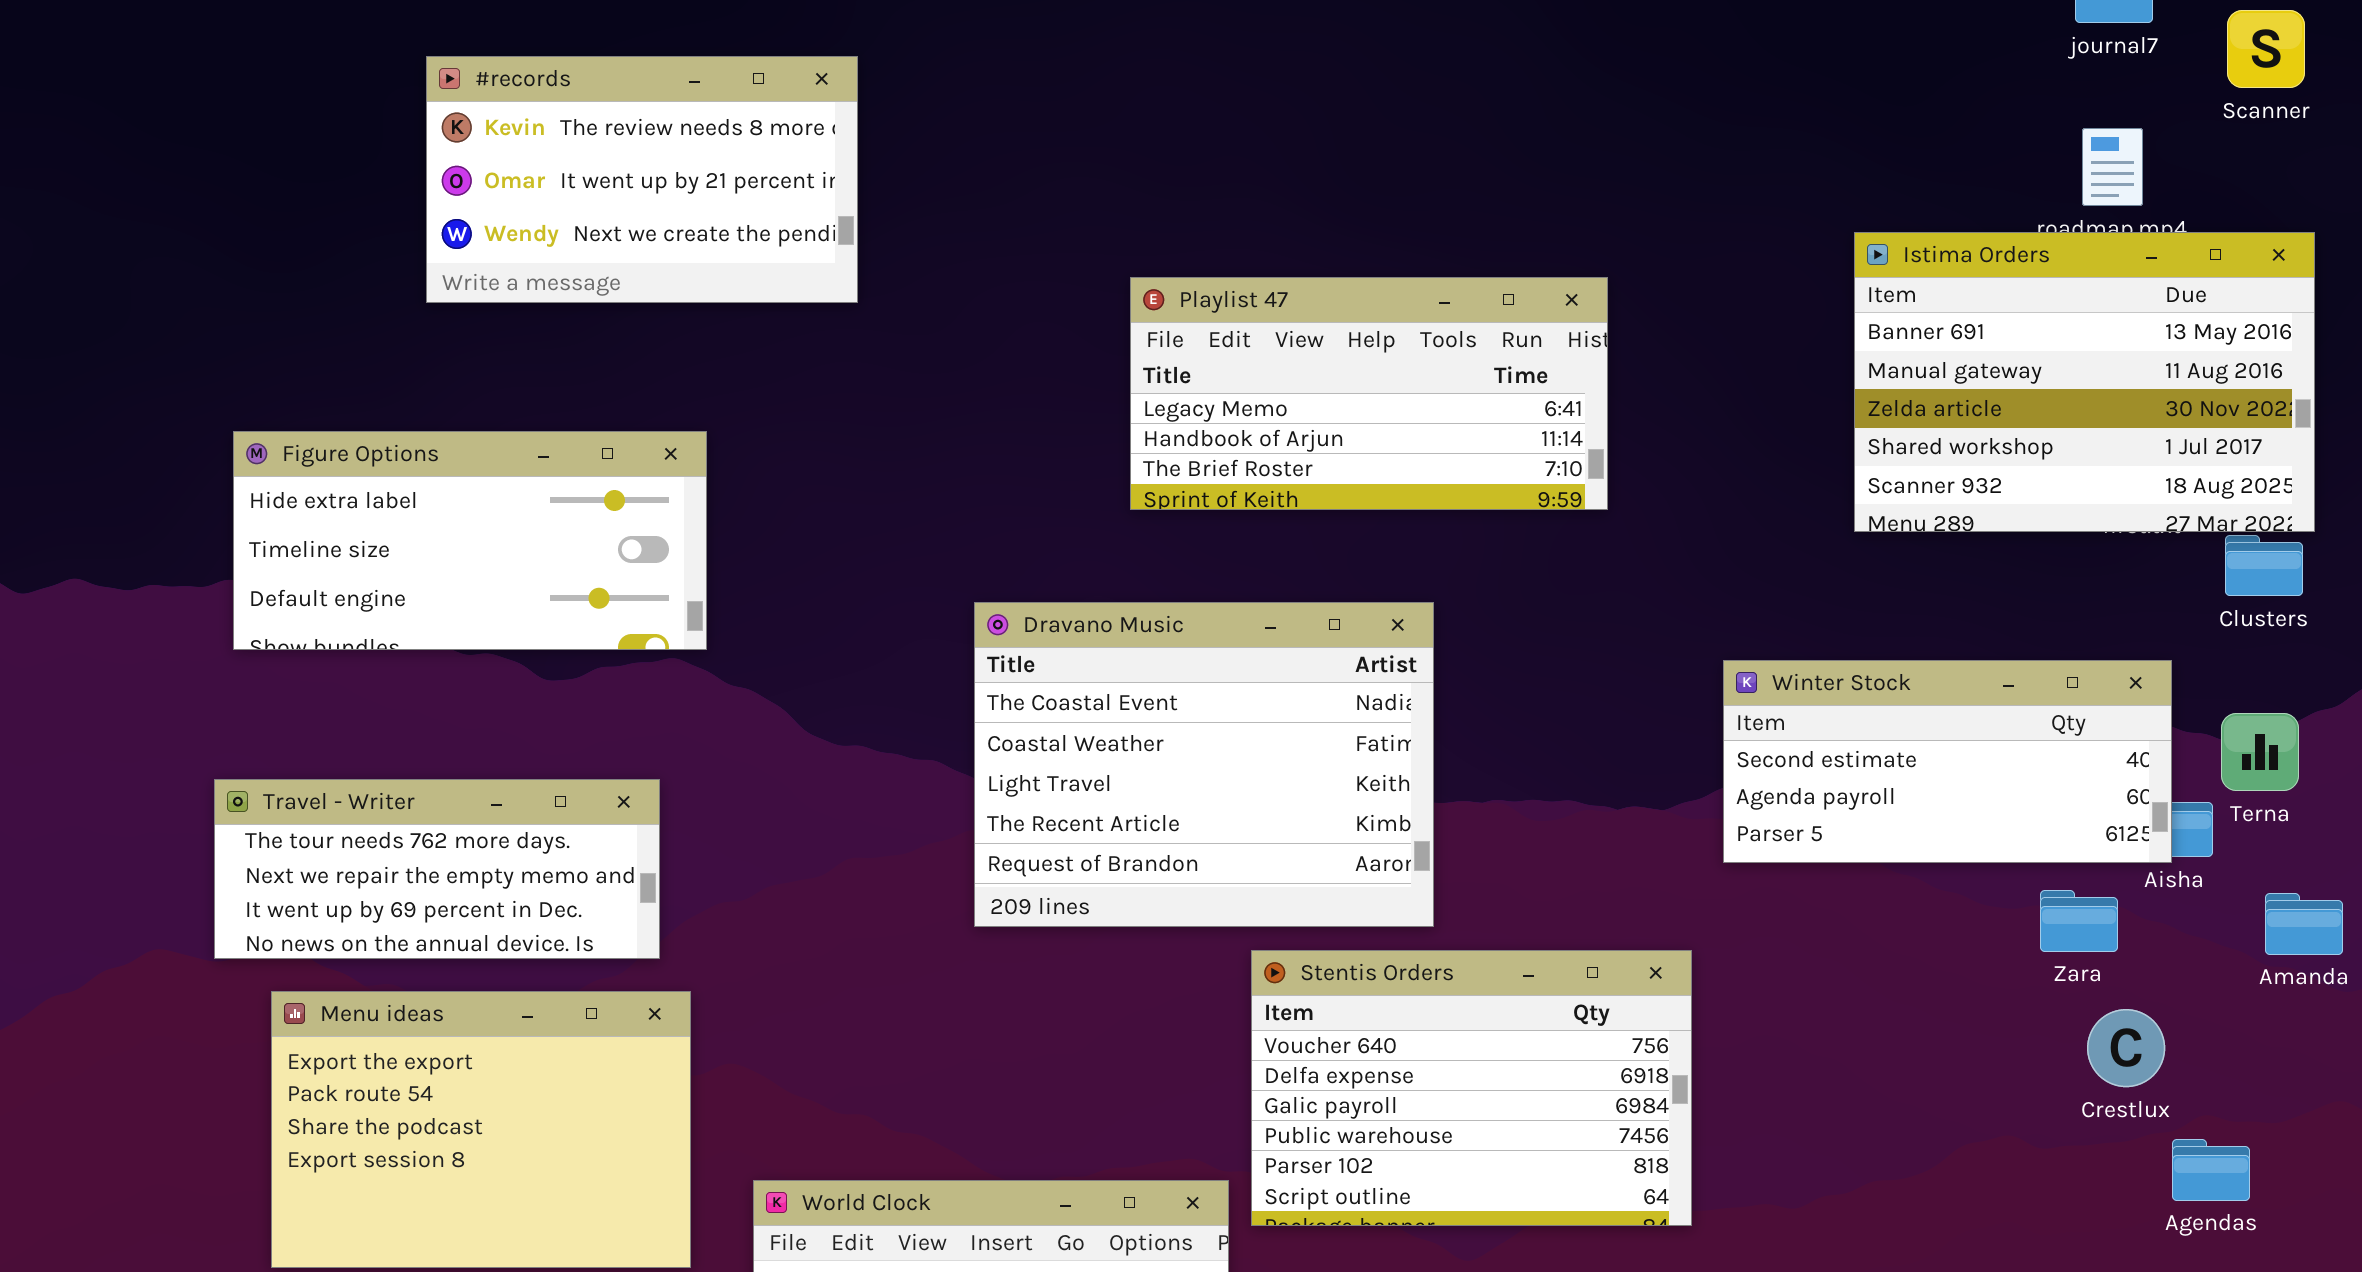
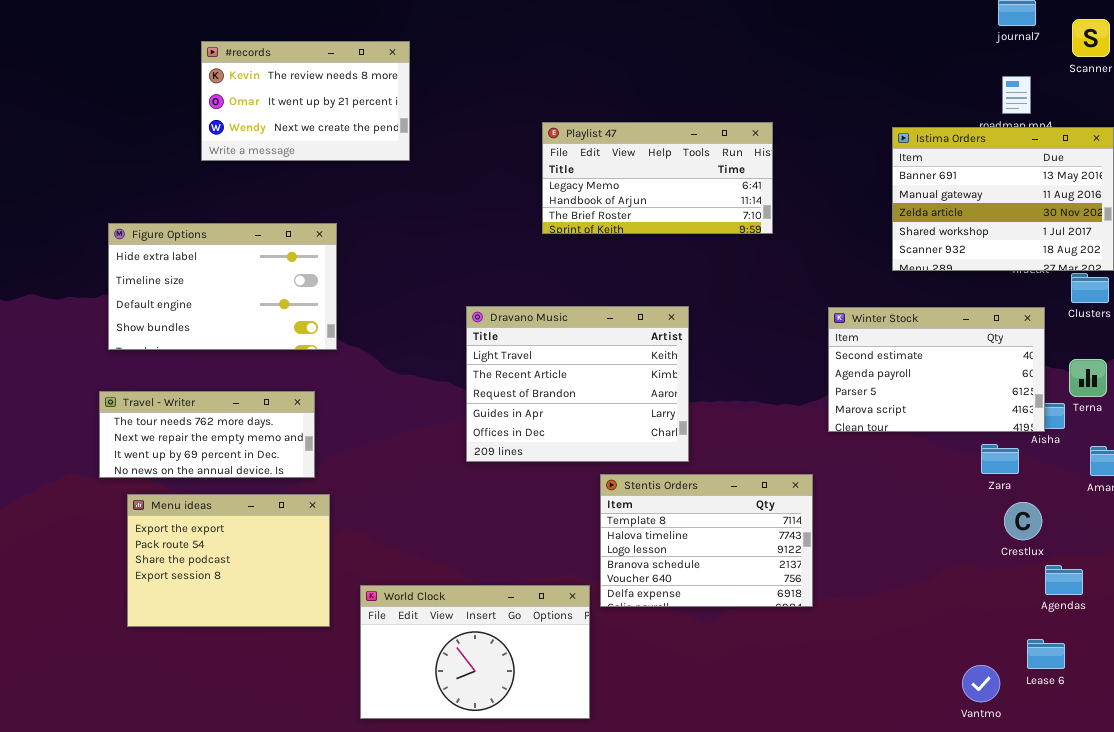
Playlist 47: [1130,277,1608,510] -> [542,122,773,234], moved
Figure Options: [233,431,707,650] -> [108,223,337,350], resized
Dravano Music: [974,602,1434,927] -> [466,306,689,462], scrolled down 2 rows
Winter Stock: [1723,660,2172,863] -> [828,307,1045,432], resized
Stentis Orders: [1251,950,1692,1226] -> [600,474,813,607], scrolled up 4 rows

